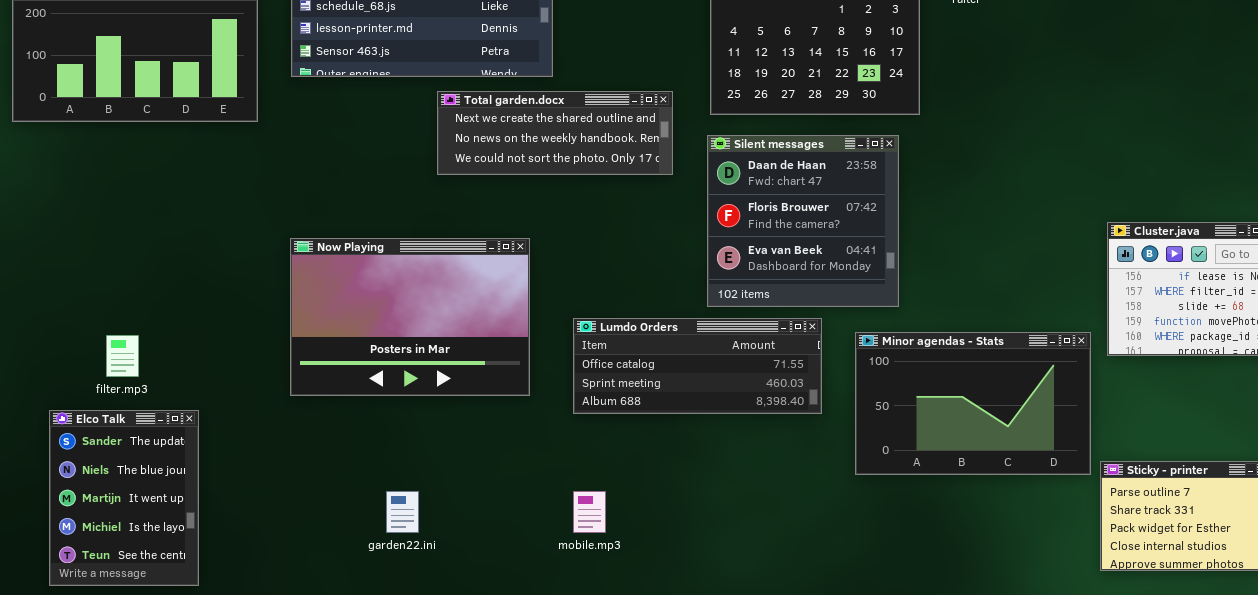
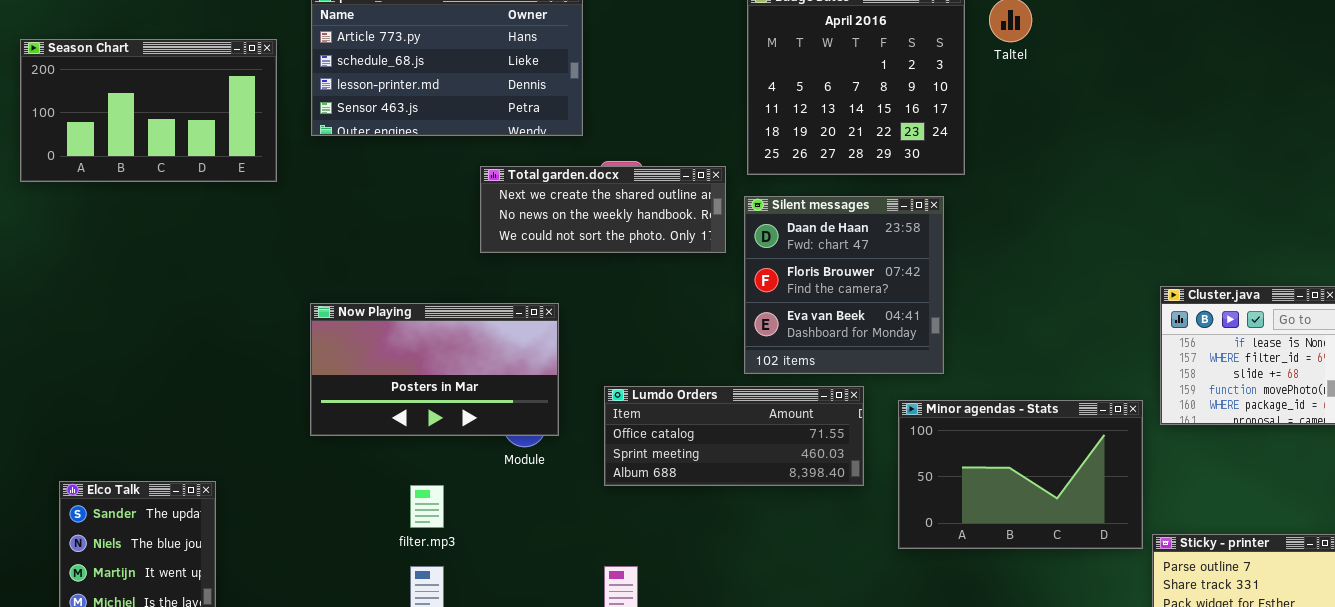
Total garden.docx: [437,91,673,175] -> [480,166,726,253], moved
Now Playing: [290,238,530,396] -> [310,303,559,436], resized
filter.mp3: [106,335,139,377] -> [410,485,444,528], moved

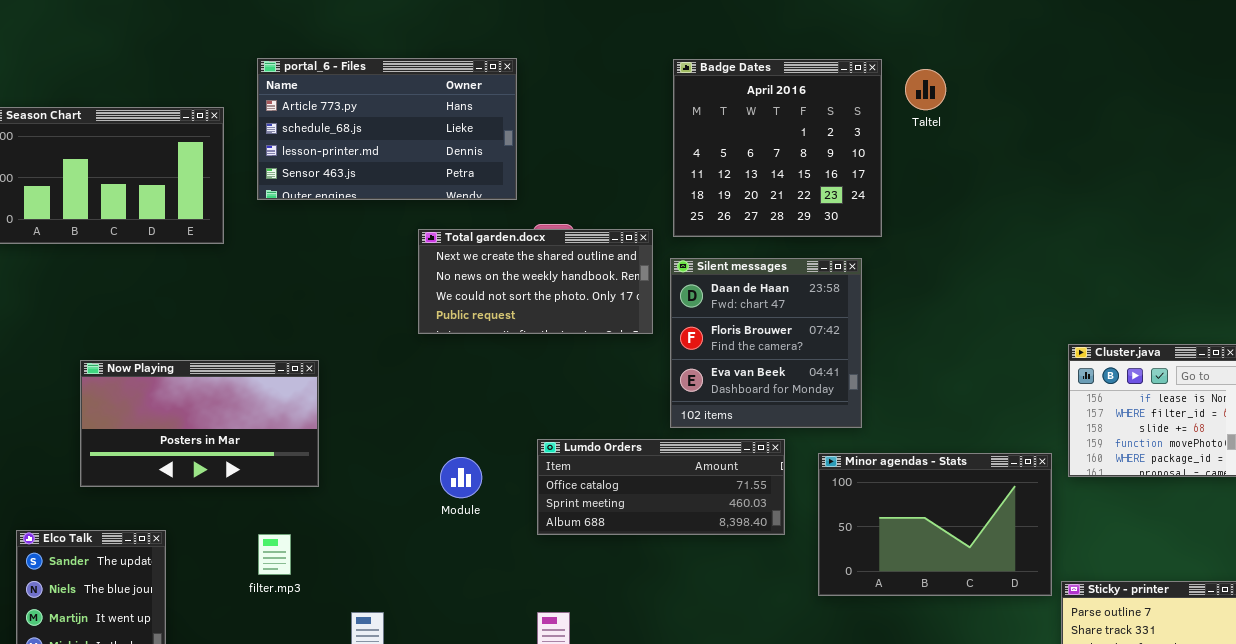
Total garden.docx: [480,166,726,253] -> [418,229,653,334], resized
Now Playing: [310,303,559,436] -> [80,360,319,487], moved
filter.mp3: [410,485,444,528] -> [258,534,291,575], moved

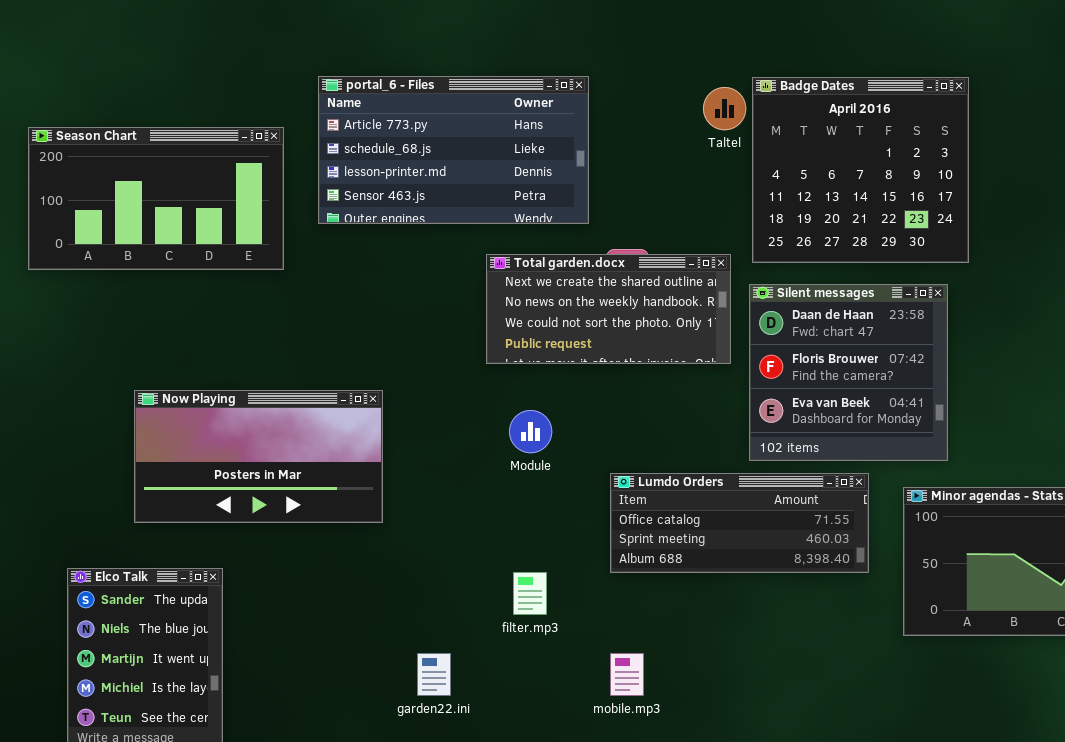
Taltel: [905,69,946,110] -> [703,87,746,130], moved
Module: [440,457,482,498] -> [509,410,552,453], moved
filter.mp3: [258,534,291,575] -> [513,572,547,615], moved

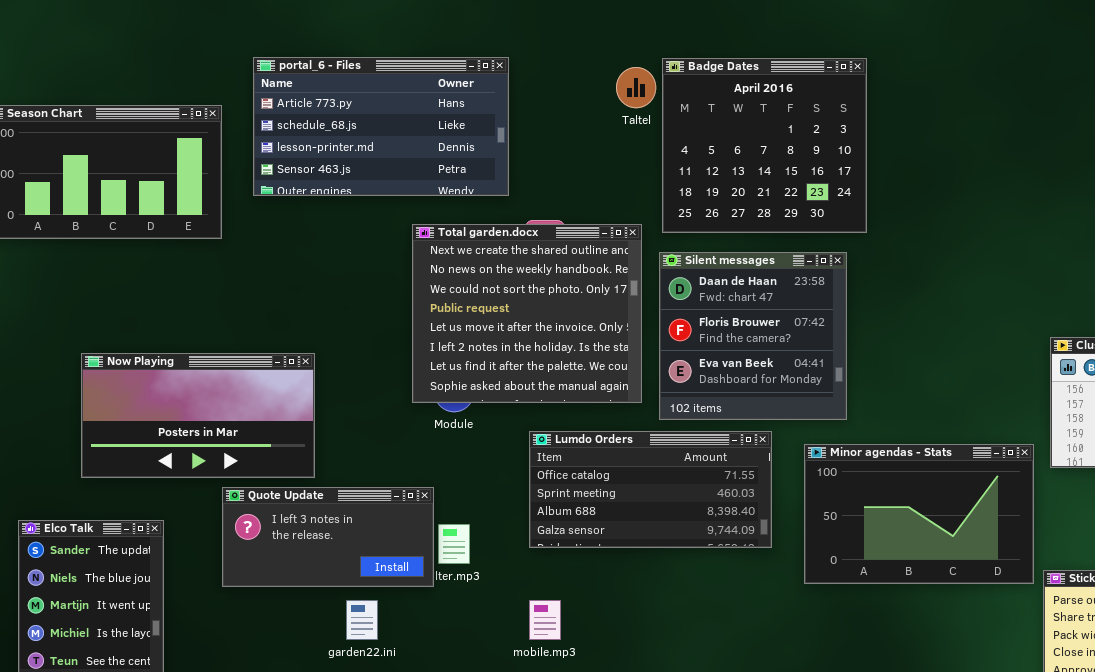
Total garden.docx: [486,254,731,364] -> [412,224,642,403], resized
Lumdo Orders: [610,473,869,573] -> [529,431,772,548], resized
Quote Update: none -> [222,487,434,587], opened

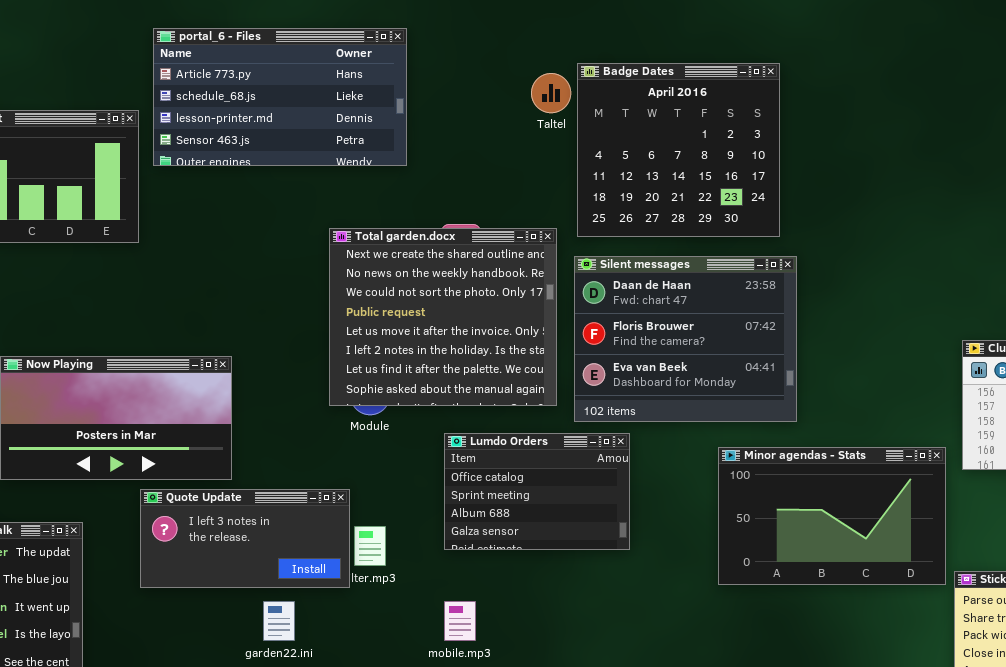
portal_6 - Files: [253,57,509,196] -> [153,28,407,166], moved
Silent messages: [659,252,847,420] -> [574,256,797,422], resized
Lumdo Orders: [529,431,772,548] -> [444,433,630,550], resized

